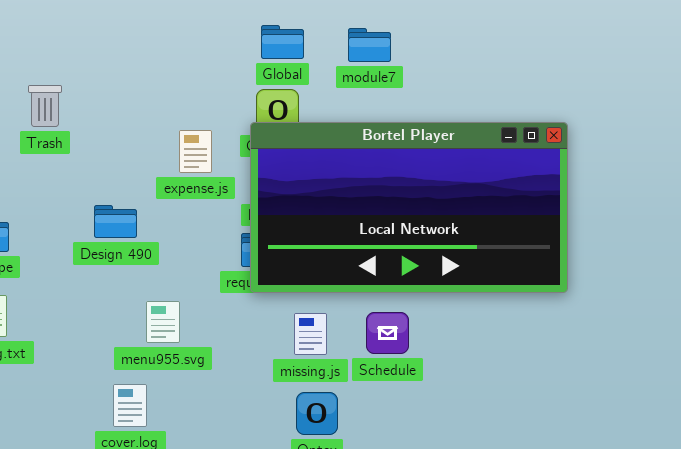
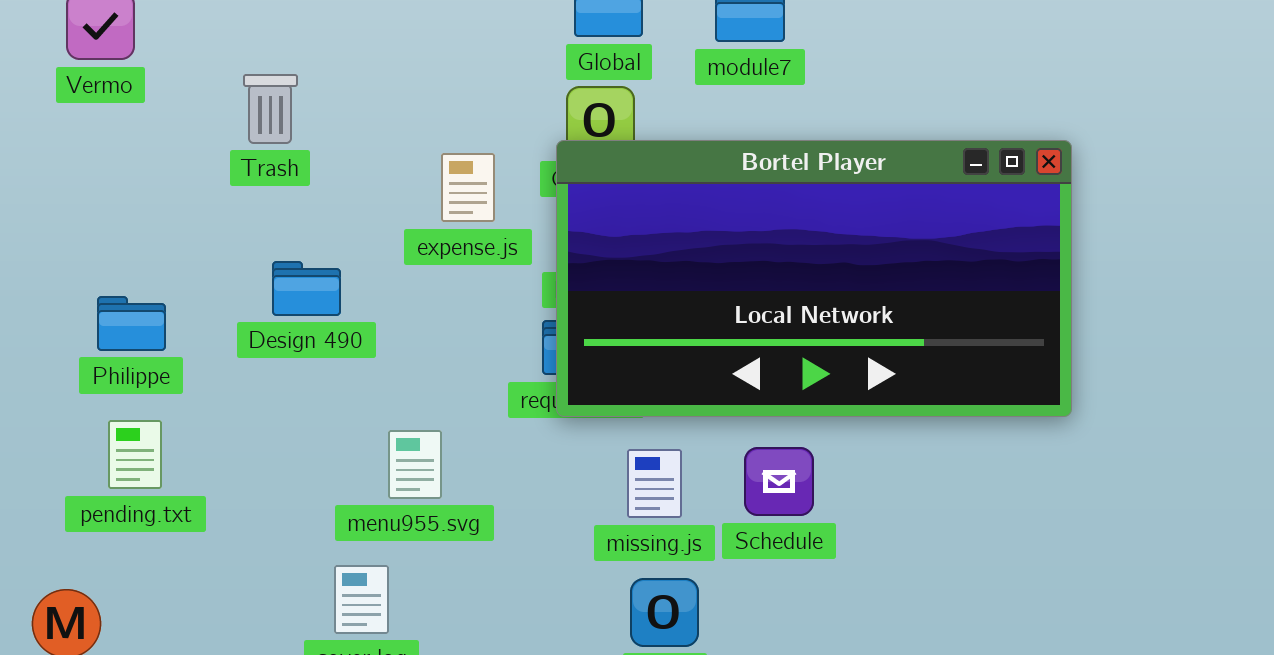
Trash: [28,85,62,127] -> [243,74,298,144], moved
Design 490: [94,205,137,238] -> [272,261,341,316], moved

